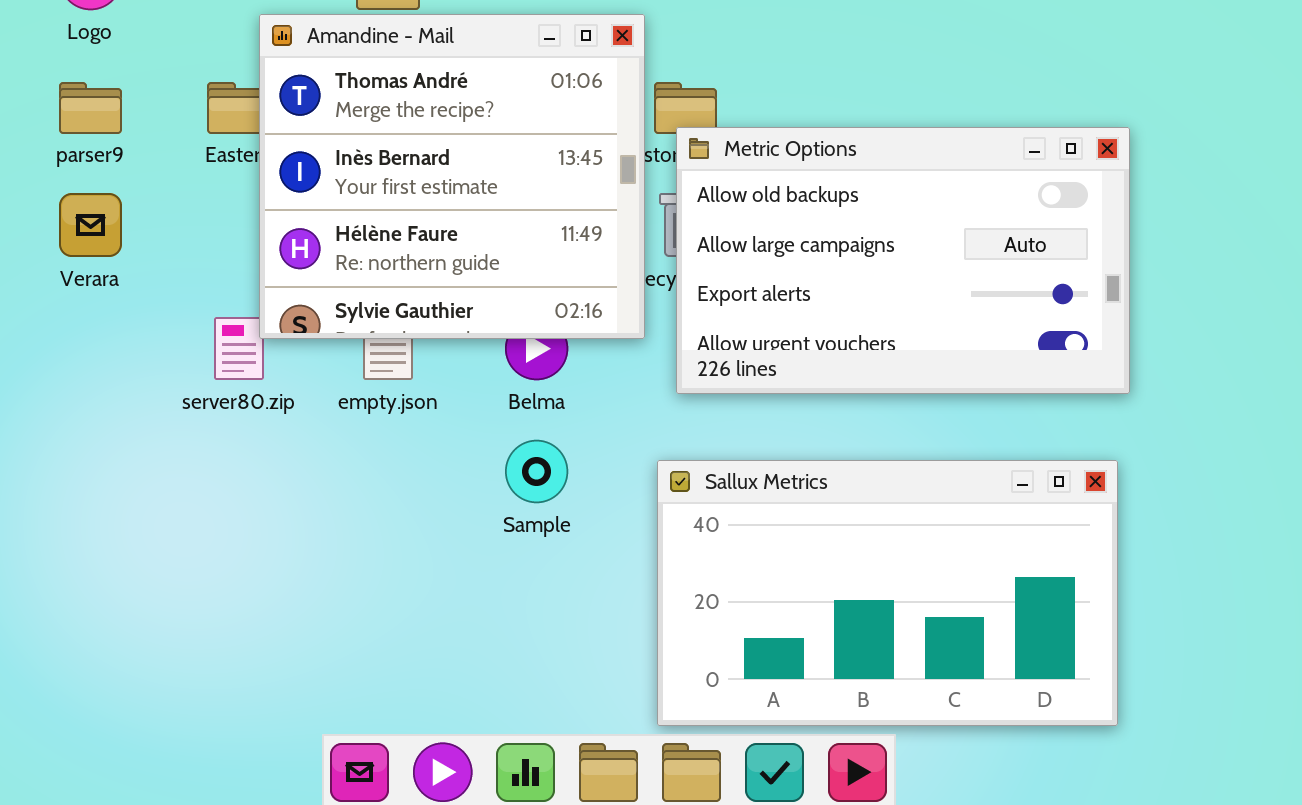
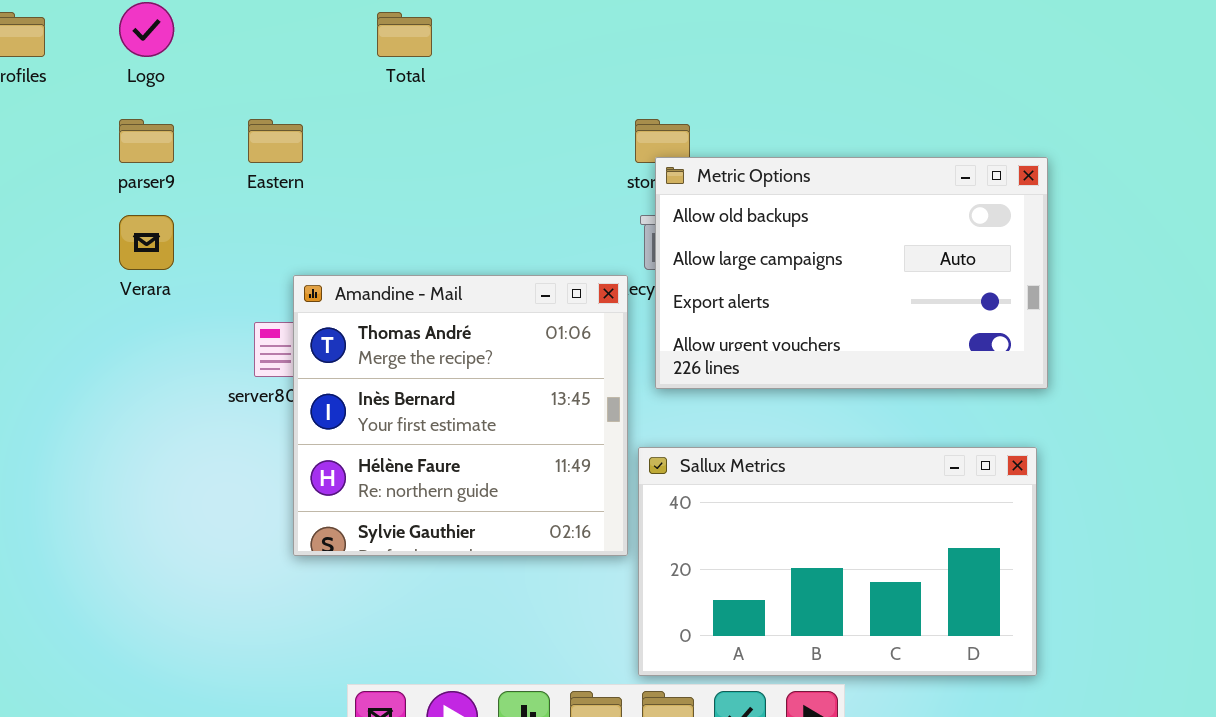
Amandine - Mail: [259,14,645,339] -> [293,275,628,556], moved

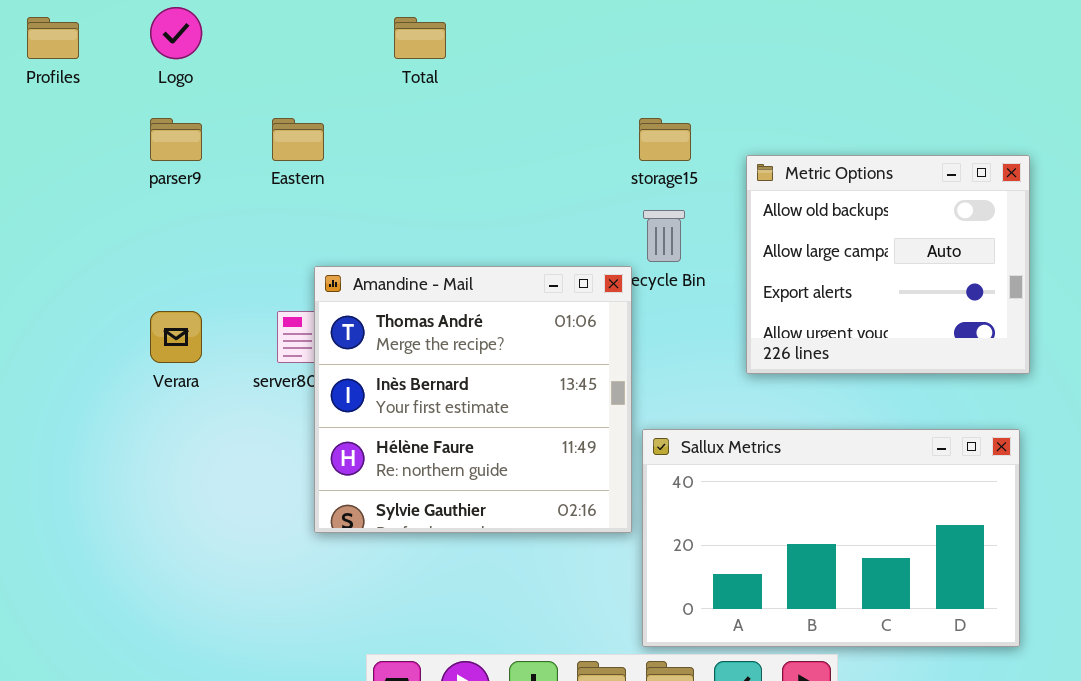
Metric Options: [655,157,1048,389] -> [746,155,1030,374], resized
Verara: [119,215,174,270] -> [150,311,202,363], moved

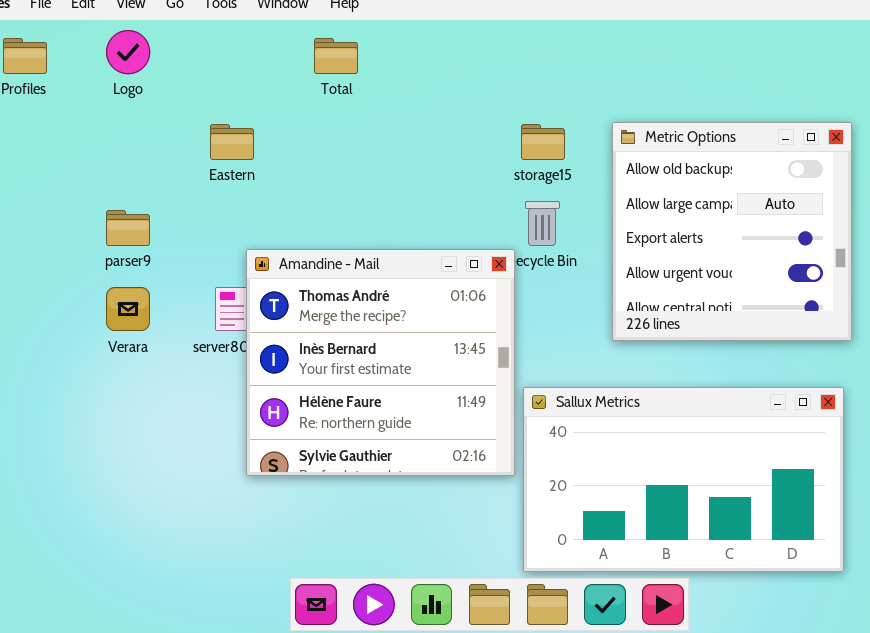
parser9: [150,118,202,161] -> [106,210,150,246], moved
Metric Options: [746,155,1030,374] -> [612,122,852,341], resized

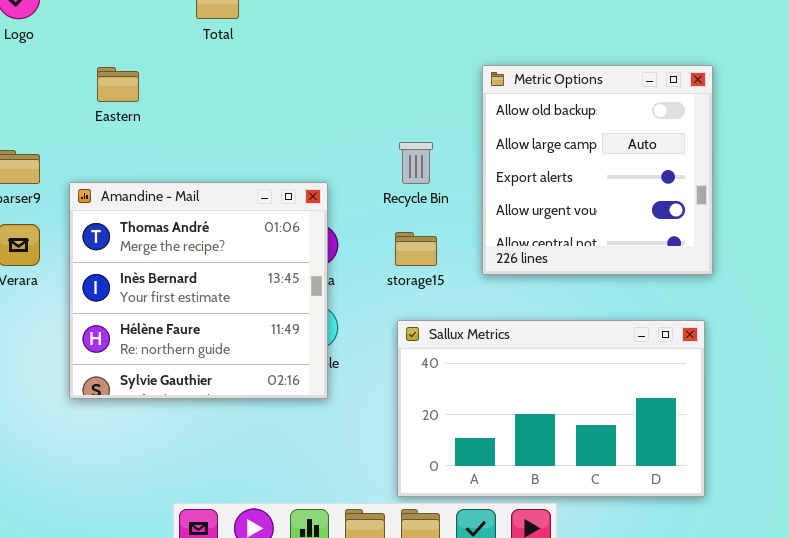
storage15: [521,124,565,160] -> [395,232,437,266], moved
Amandine - Mail: [246,249,515,476] -> [69,182,328,399], moved

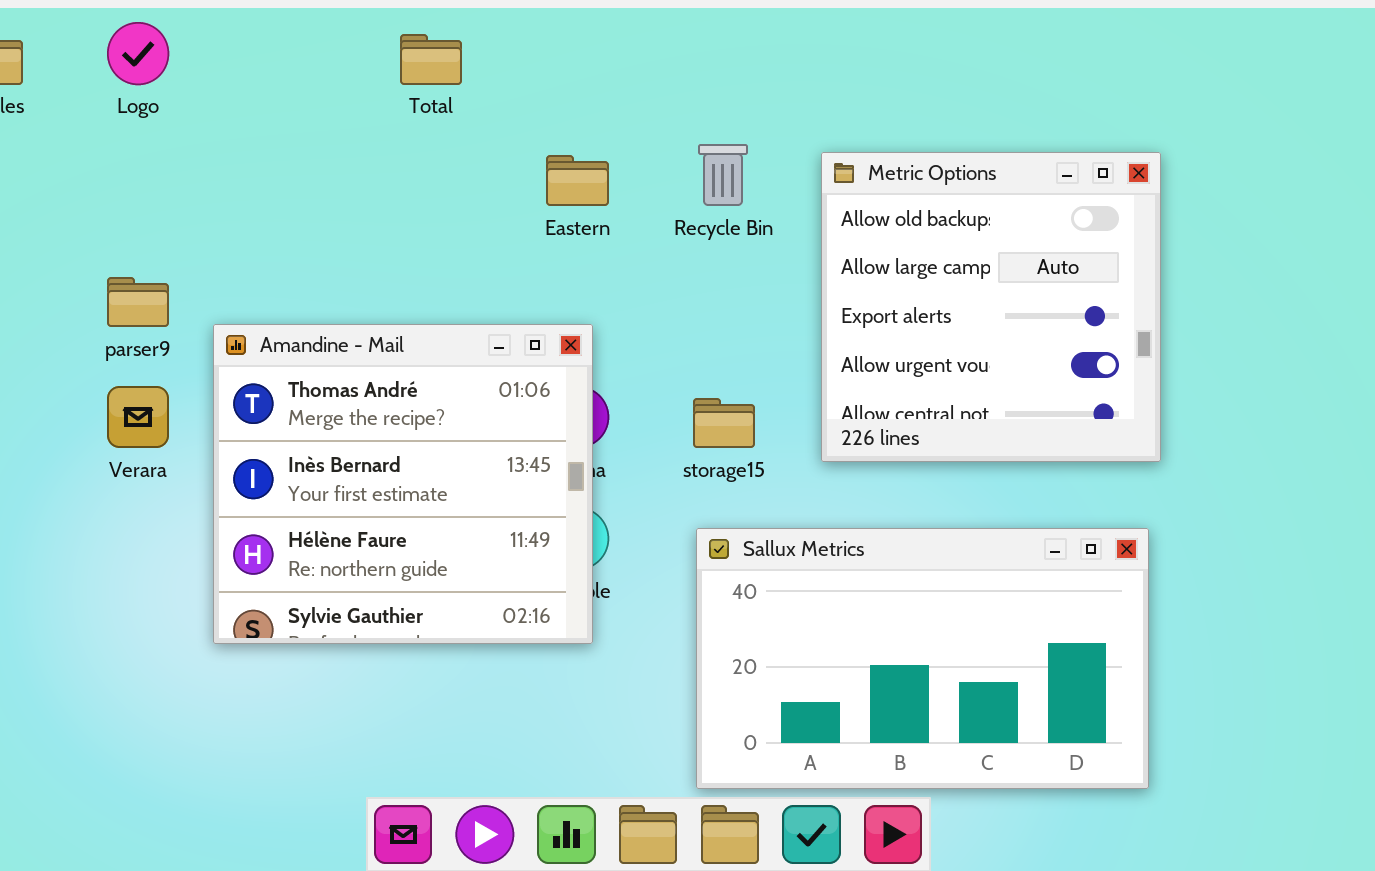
Eastern: [97,67,139,102] -> [546,155,609,206], moved
Recycle Bin: [399,142,433,184] -> [698,144,748,206], moved

